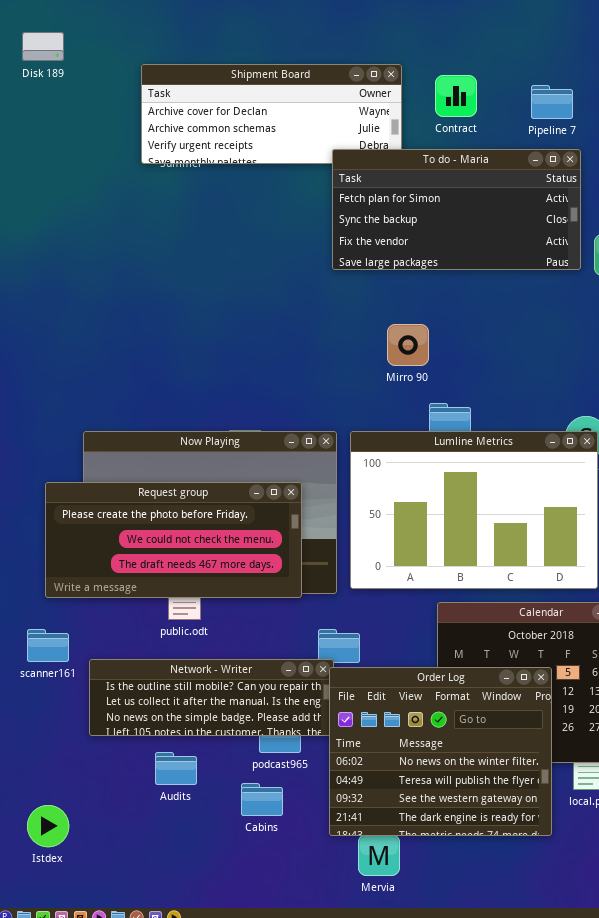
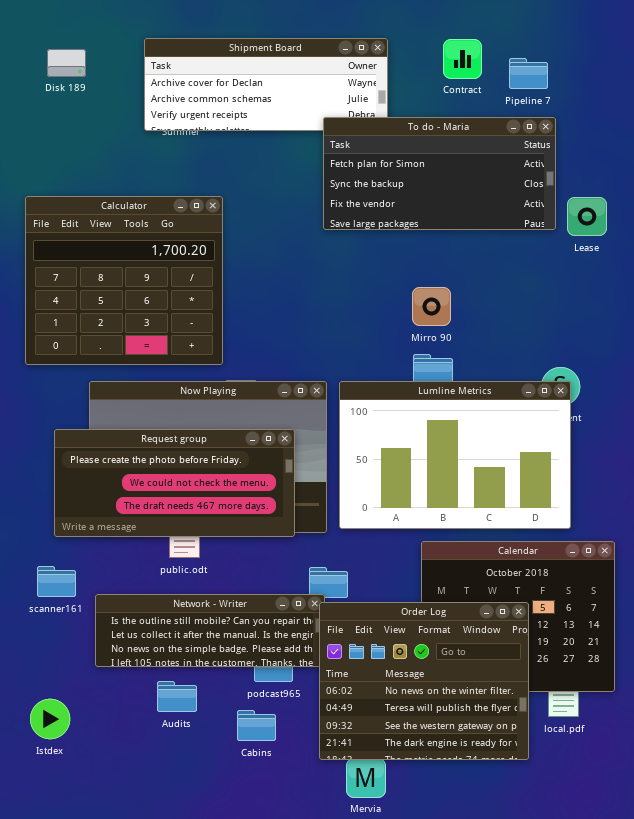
Disk 189: [22,32,64,61] -> [47,49,86,77], moved
Contract: [435,75,477,117] -> [443,39,482,79], moved
Calculator: none -> [25,196,223,365], opened
Mirro 90: [387,324,429,366] -> [412,287,451,326], moved
Istdex: [27,805,69,847] -> [30,699,70,739], moved

